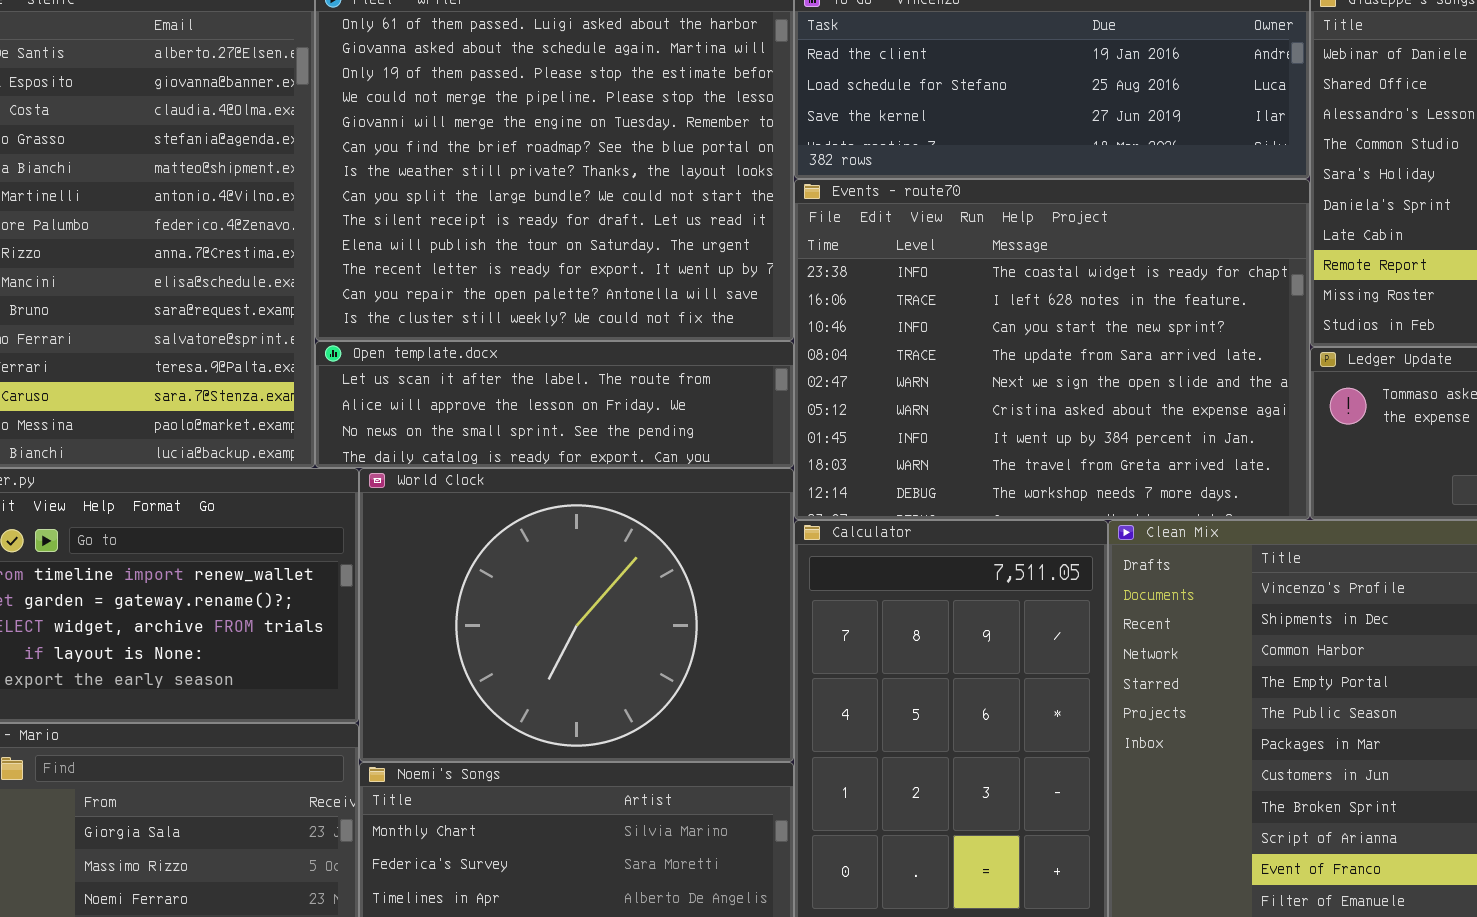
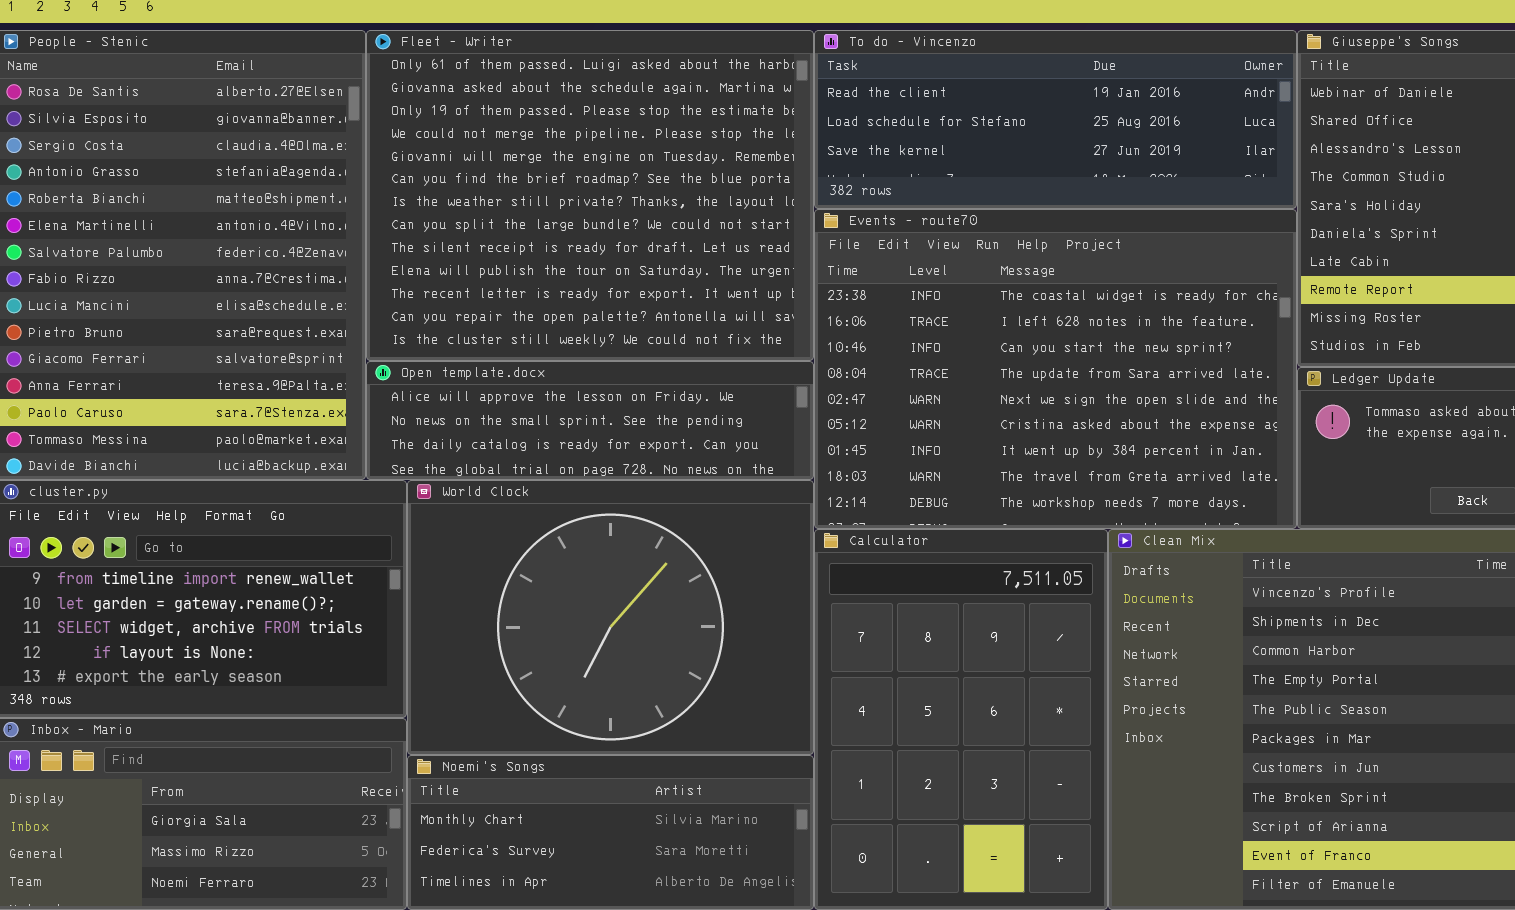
Open template.docx: [315,341,794,468] -> [366,361,814,480], scrolled down 1 row

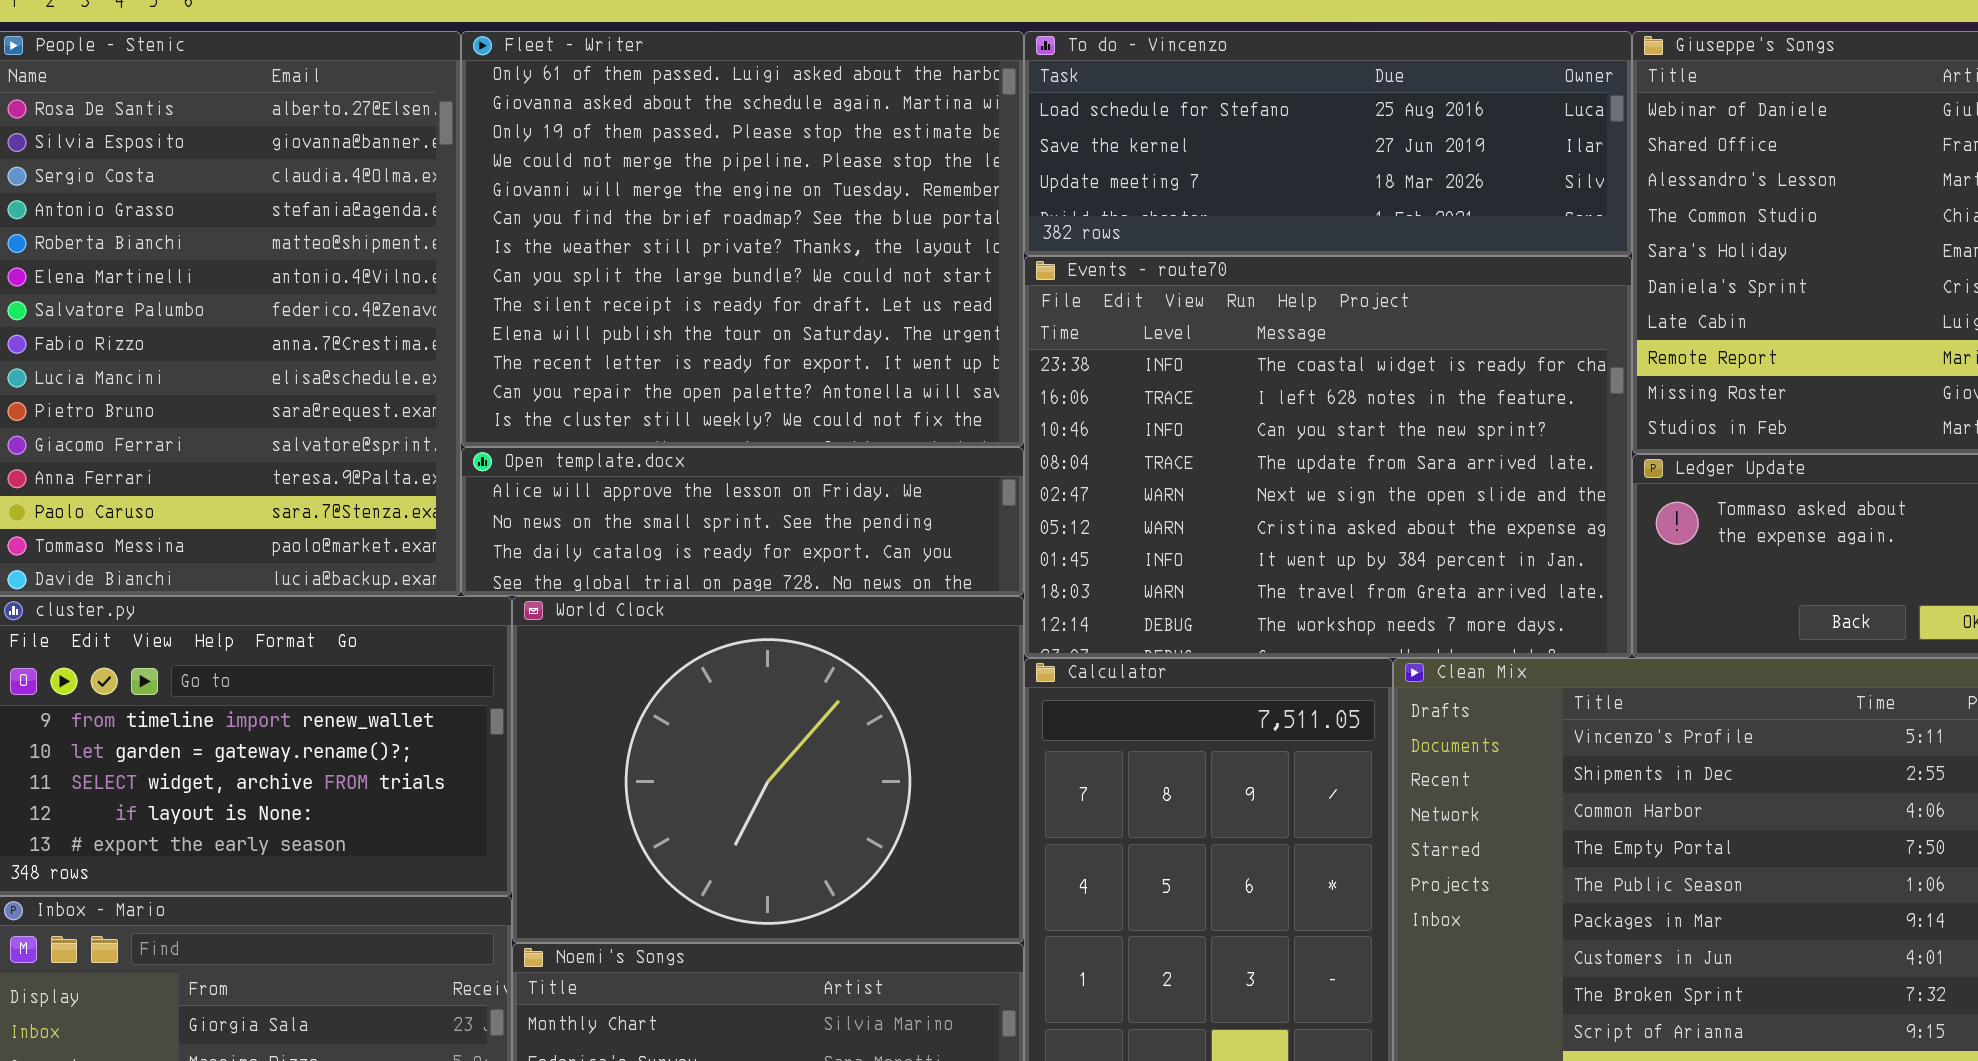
To do - Vincenzo: [814,30,1297,209] -> [1024,31,1632,256], scrolled down 1 row

